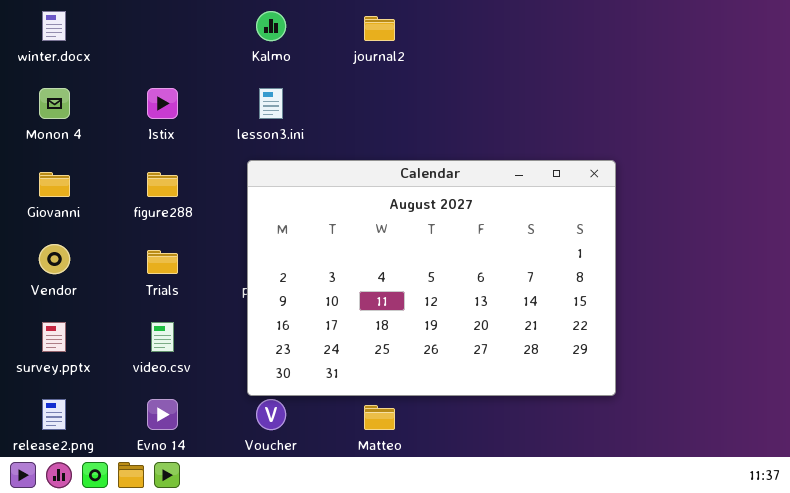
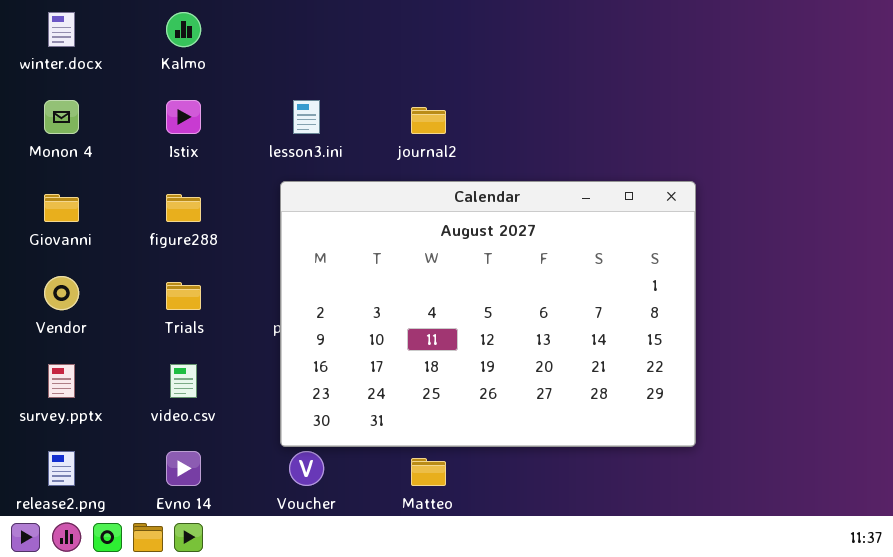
Kalmo: [256,11,286,41] -> [166,12,201,47], moved
journal2: [364,16,395,41] -> [411,107,446,134], moved

